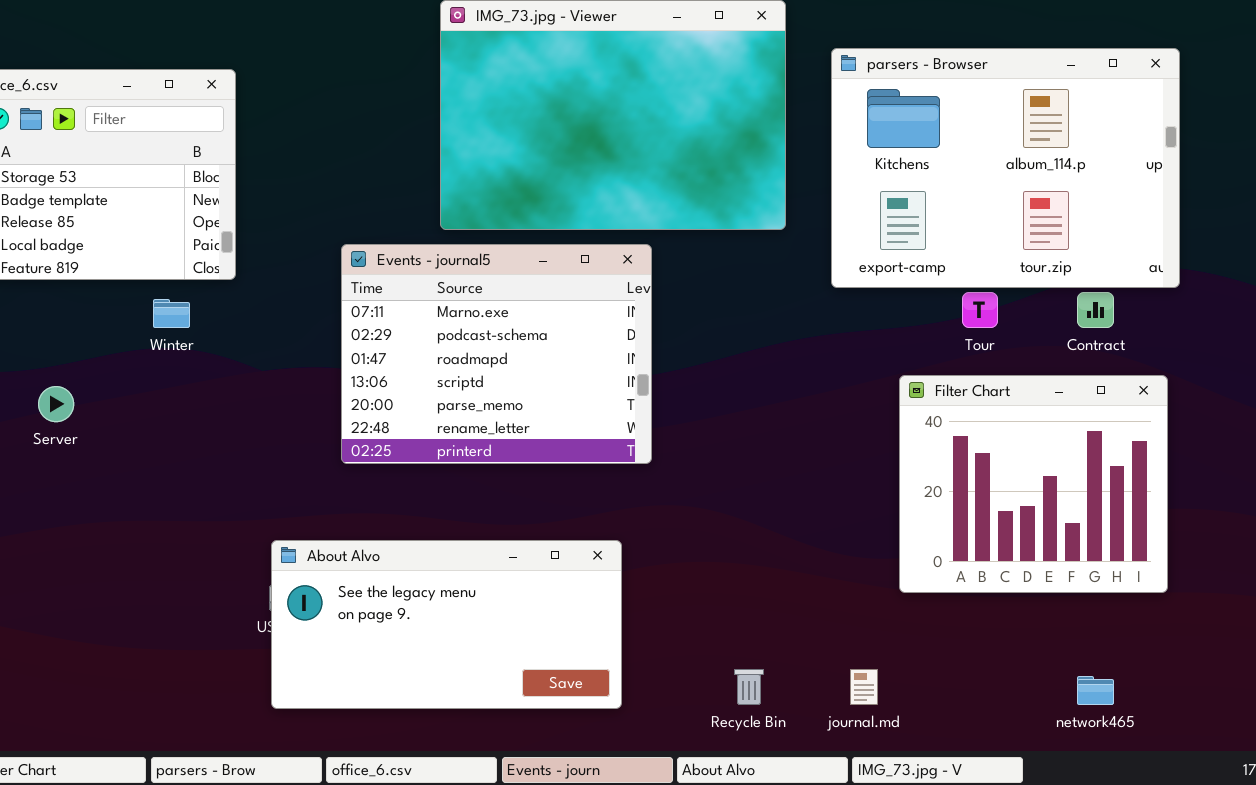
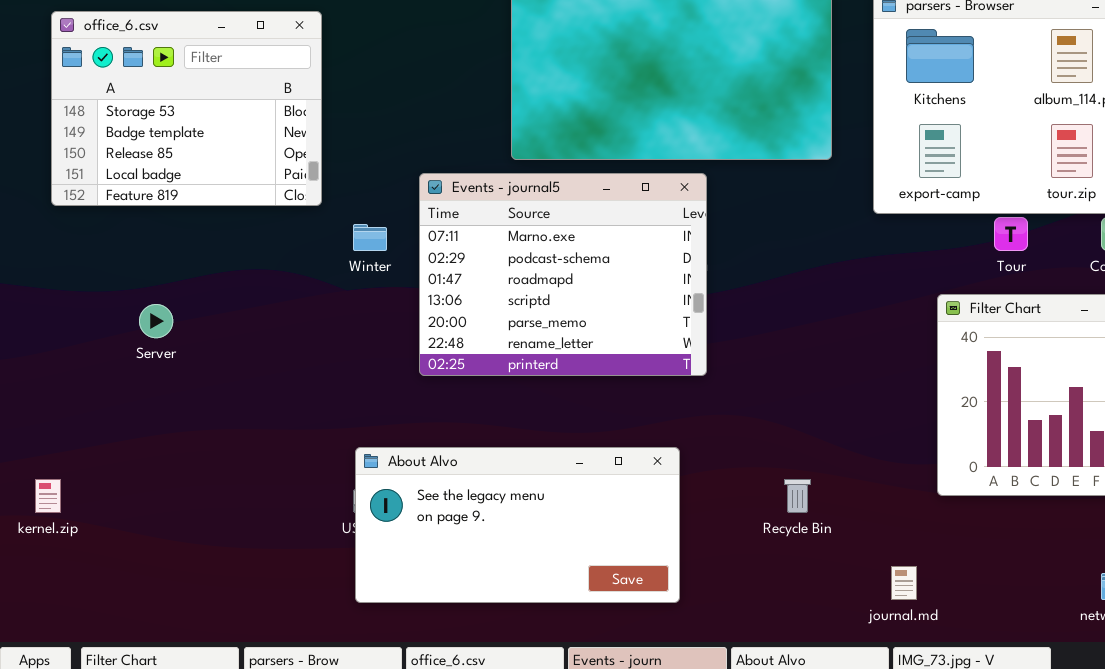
Winter: [153,299,190,328] -> [353,224,387,251], moved
Recycle Bin: [734,669,764,705] -> [784,479,811,513], moved

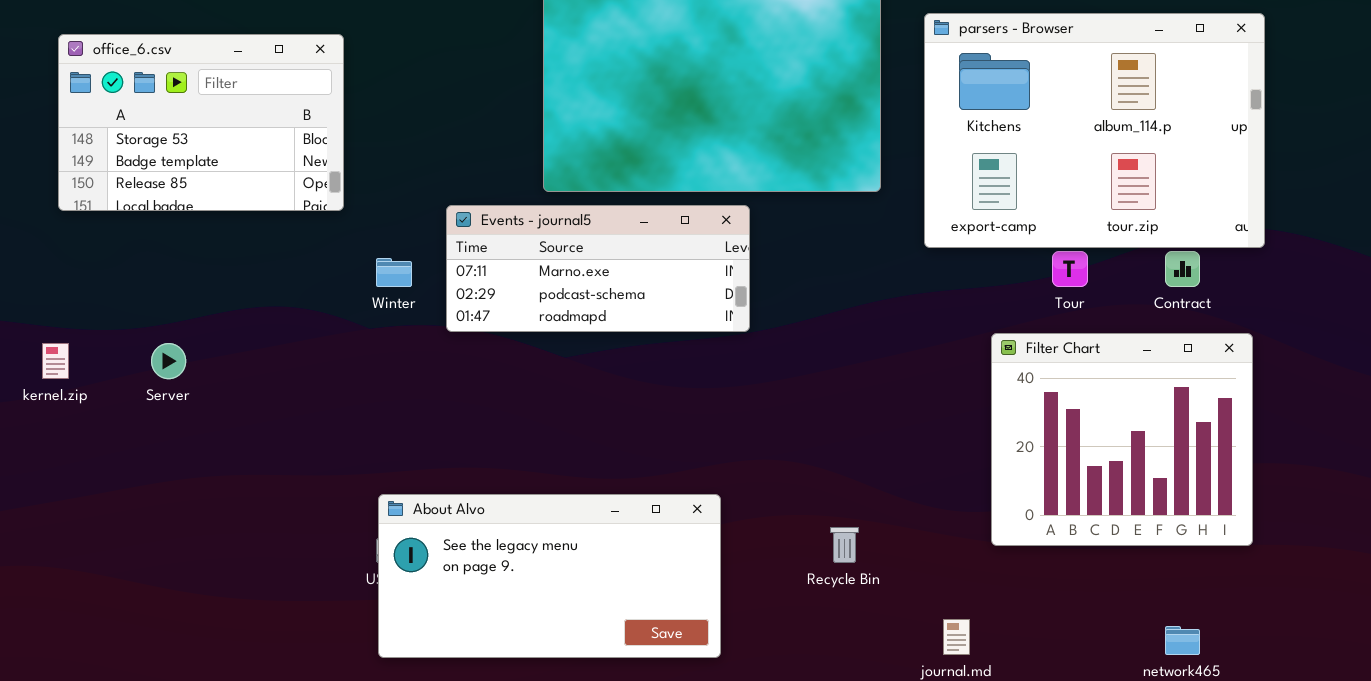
office_6.csv: [51,11,322,206] -> [58,34,344,211], resized
Events - journal5: [419,173,707,376] -> [446,205,750,332], resized
kernel.zip: [35,479,61,513] -> [42,343,69,379], moved

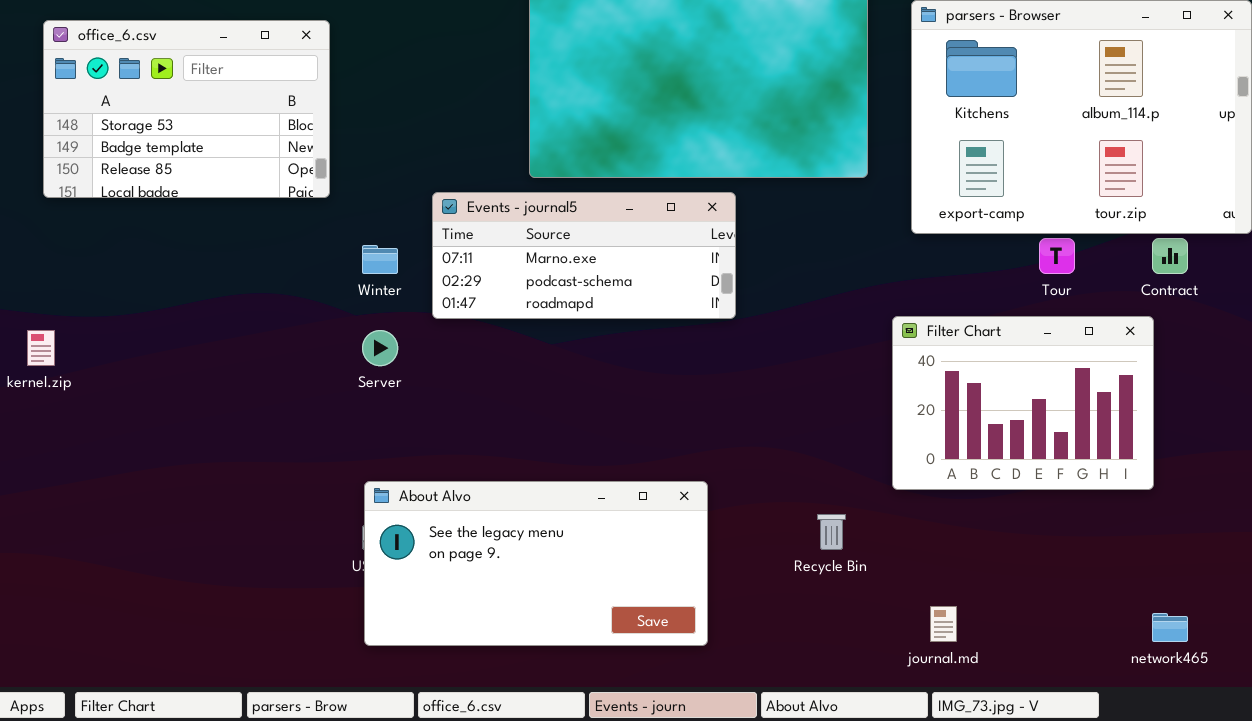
Filter Chart: [991,333,1253,546] -> [892,316,1154,490], moved, resized
Server: [151,343,186,379] -> [362,330,398,366], moved

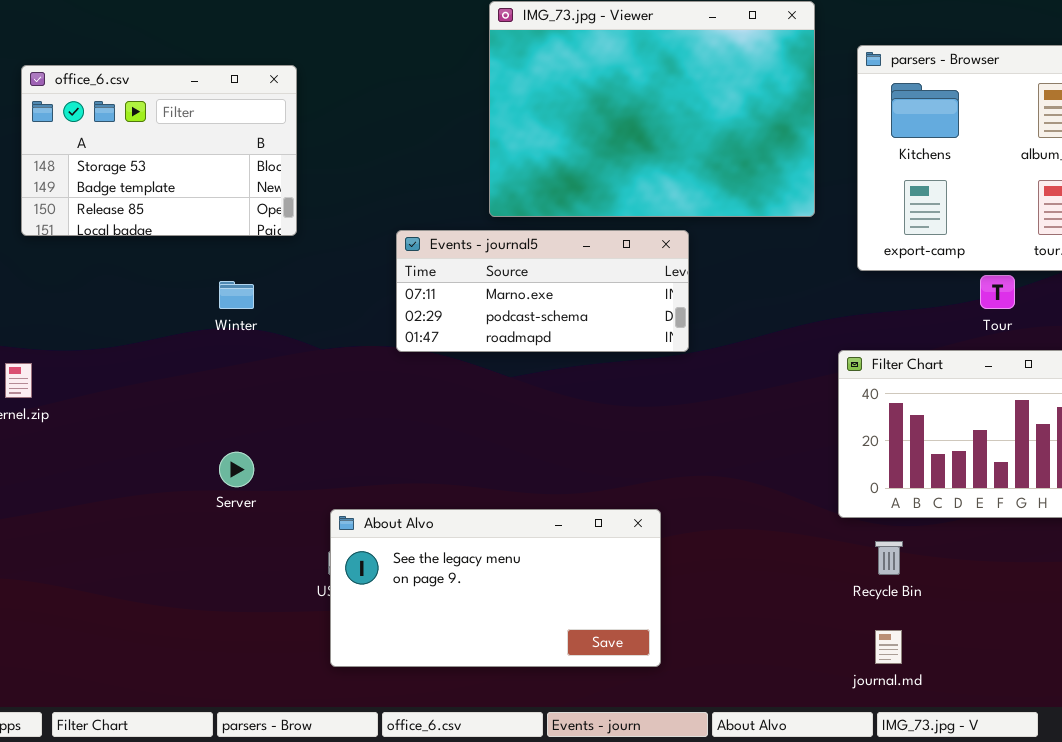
Winter: [362,245,398,274] -> [219,281,254,309], moved
Server: [362,330,398,366] -> [219,452,254,487], moved
Recycle Bin: [817,514,846,550] -> [875,541,903,575], moved

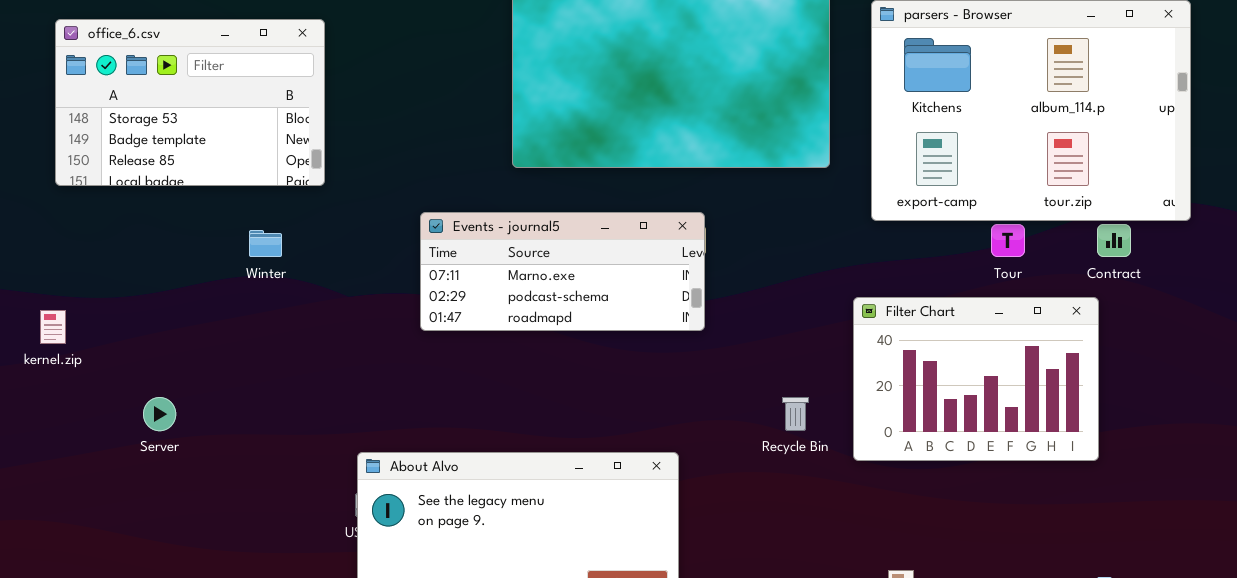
Events - journal5: [396,230,689,352] -> [420,212,705,331], moved
Server: [219,452,254,487] -> [143,397,176,431], moved
Recycle Bin: [875,541,903,575] -> [782,397,809,431], moved

